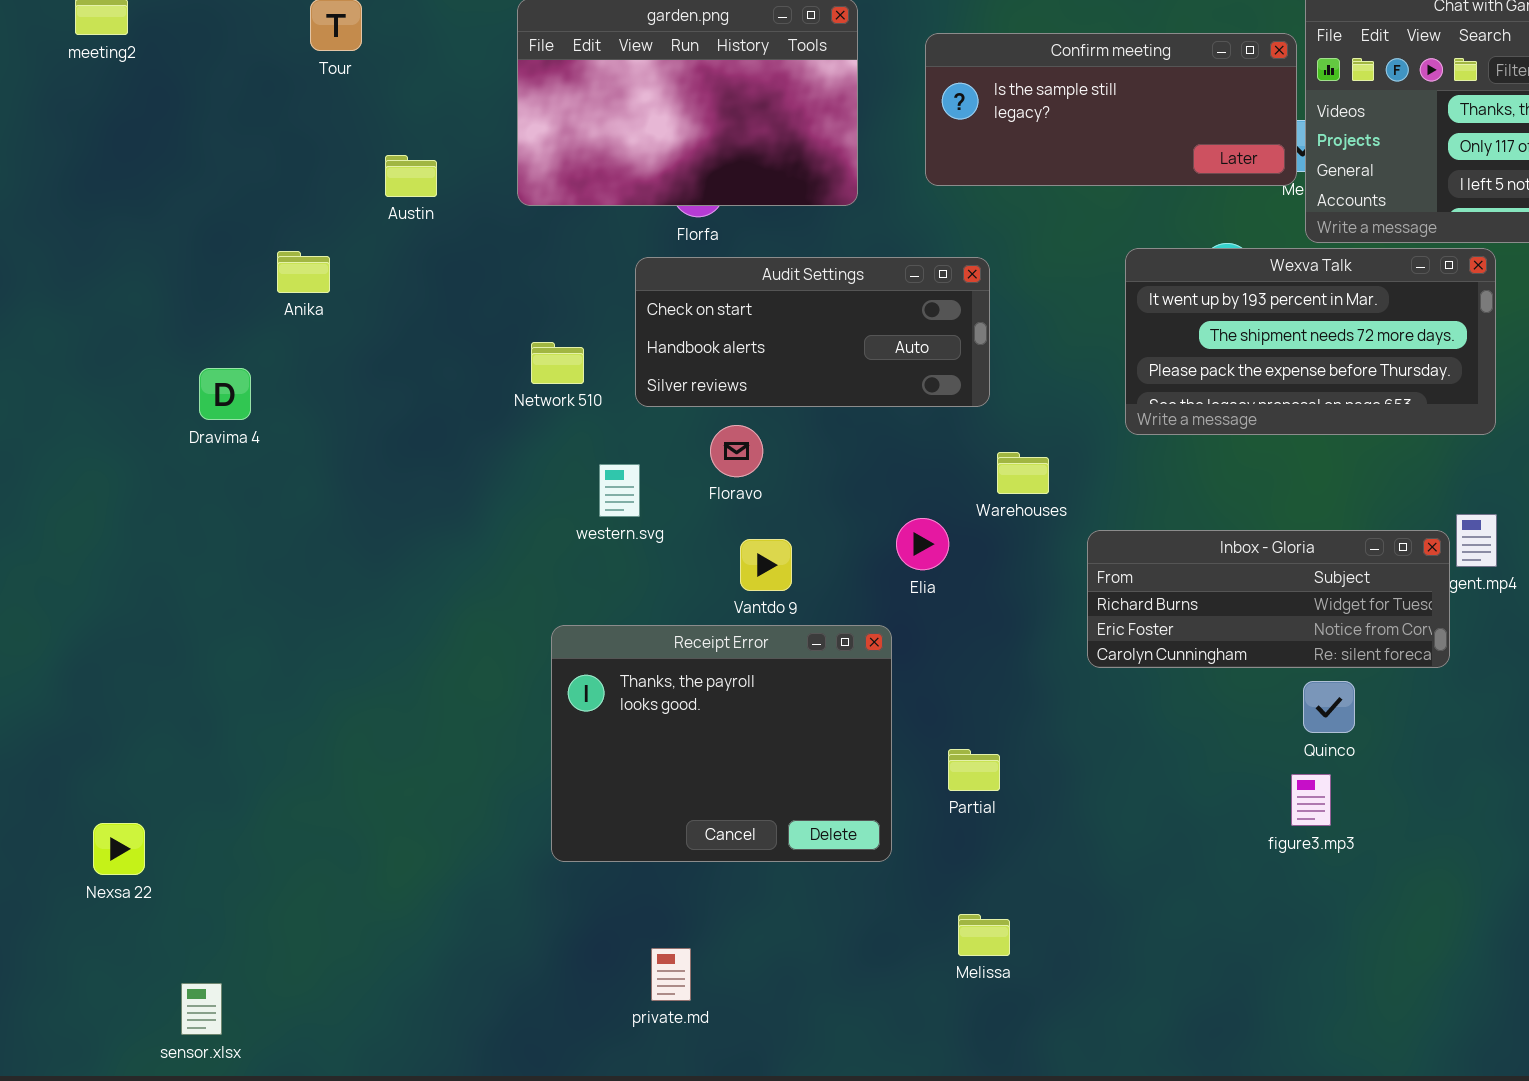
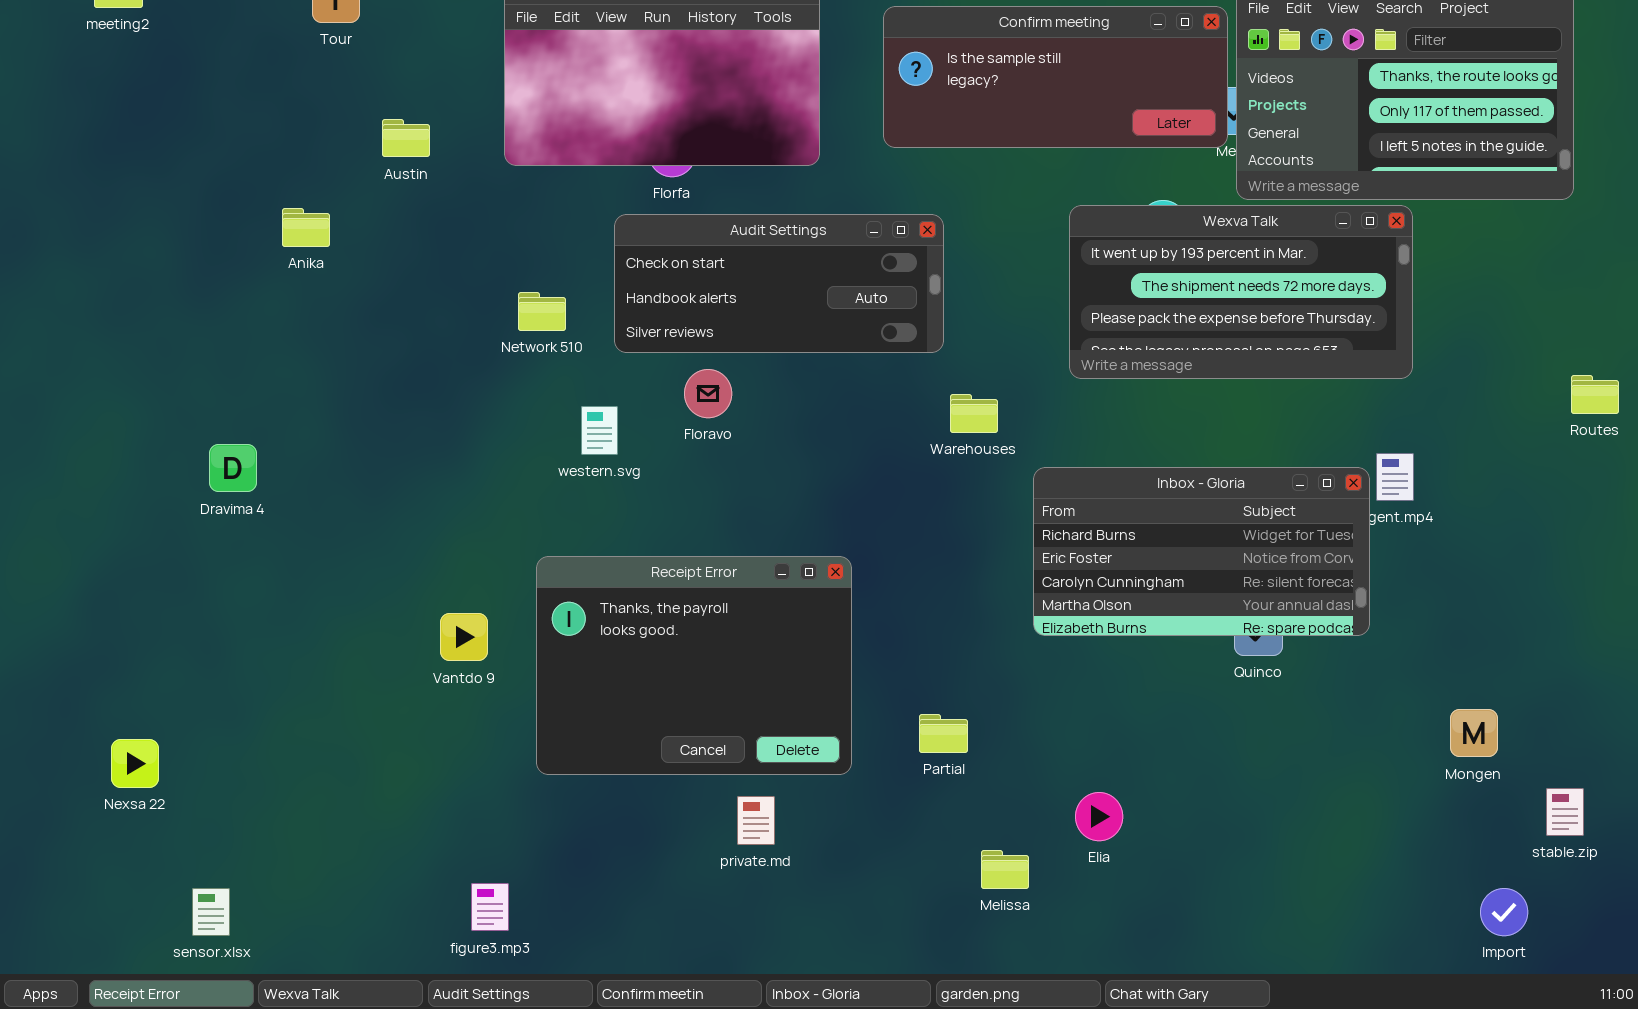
Dravima 4: [199,368,251,420] -> [209,444,257,492], moved
Elia: [896,518,949,570] -> [1075,792,1123,841], moved
Inbox - Gloria: [1087,530,1450,668] -> [1033,467,1370,636], resized
Vantdo 9: [740,539,792,591] -> [440,613,488,661], moved
Partial: [948,749,1000,791] -> [919,714,968,753], moved
figure3.mp3: [1291,774,1331,826] -> [471,883,509,931], moved
Melissa: [958,914,1010,956] -> [981,850,1029,889], moved
private.md: [651,948,691,1001] -> [737,796,775,845], moved

